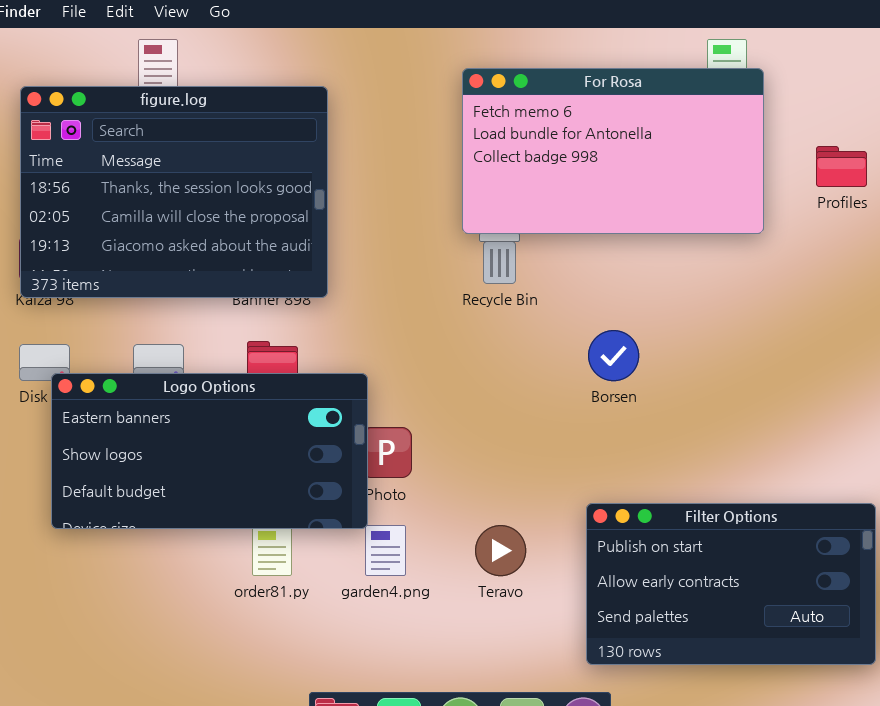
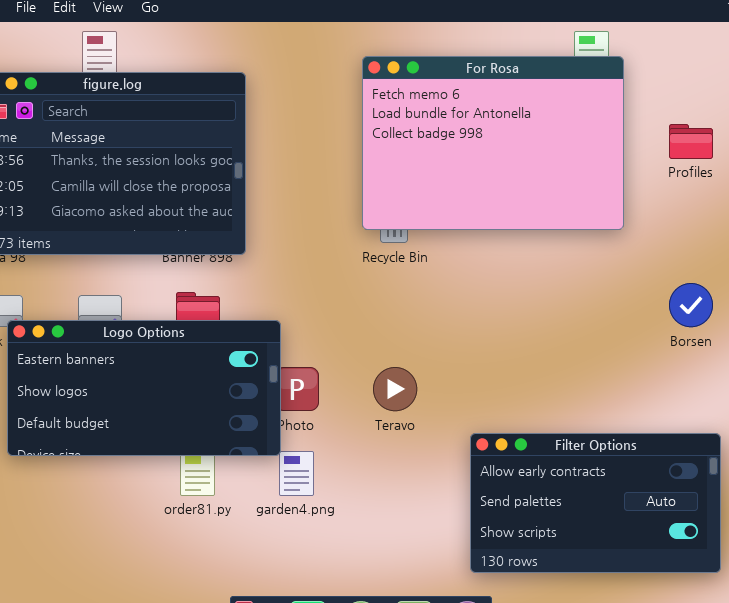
For Rosa: [462,68,764,234] -> [362,56,624,230], resized
Borsen: [588,330,639,381] -> [669,283,713,327], moved
Filter Options: [586,503,876,665] -> [470,433,721,573], scrolled down 1 row
Teravo: [475,525,526,576] -> [373,367,417,411], moved

